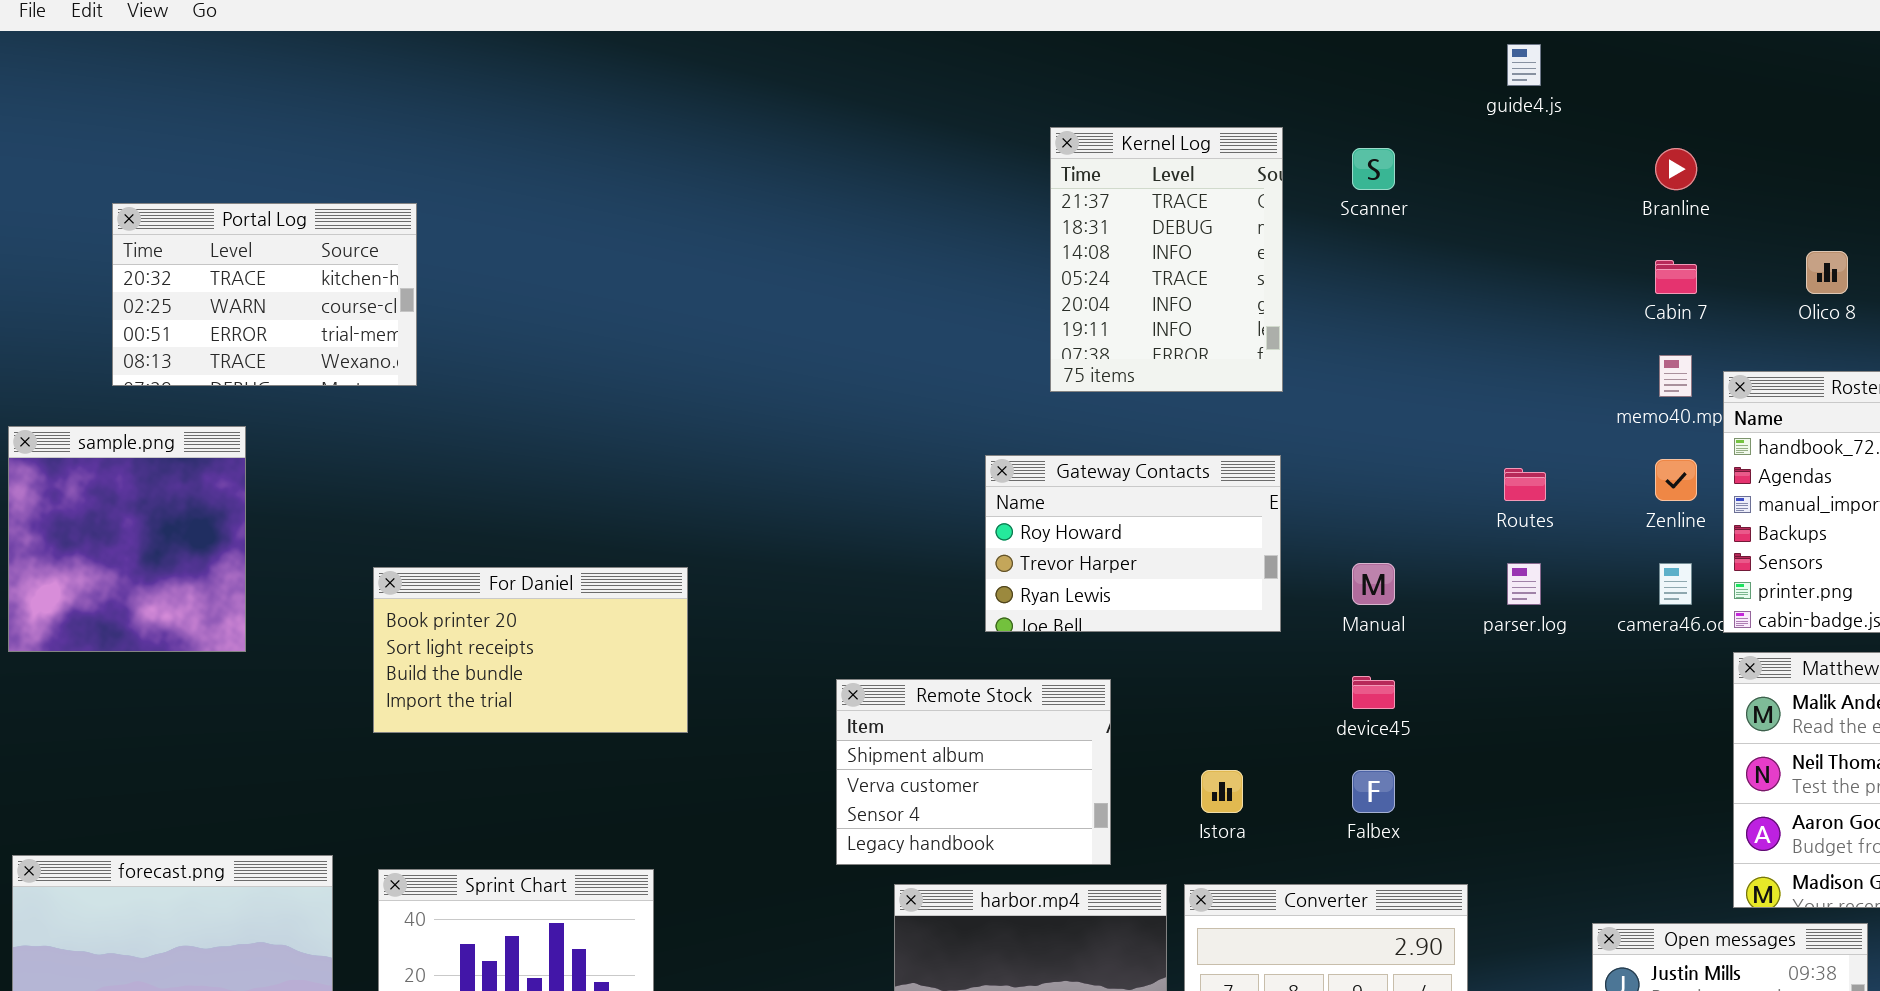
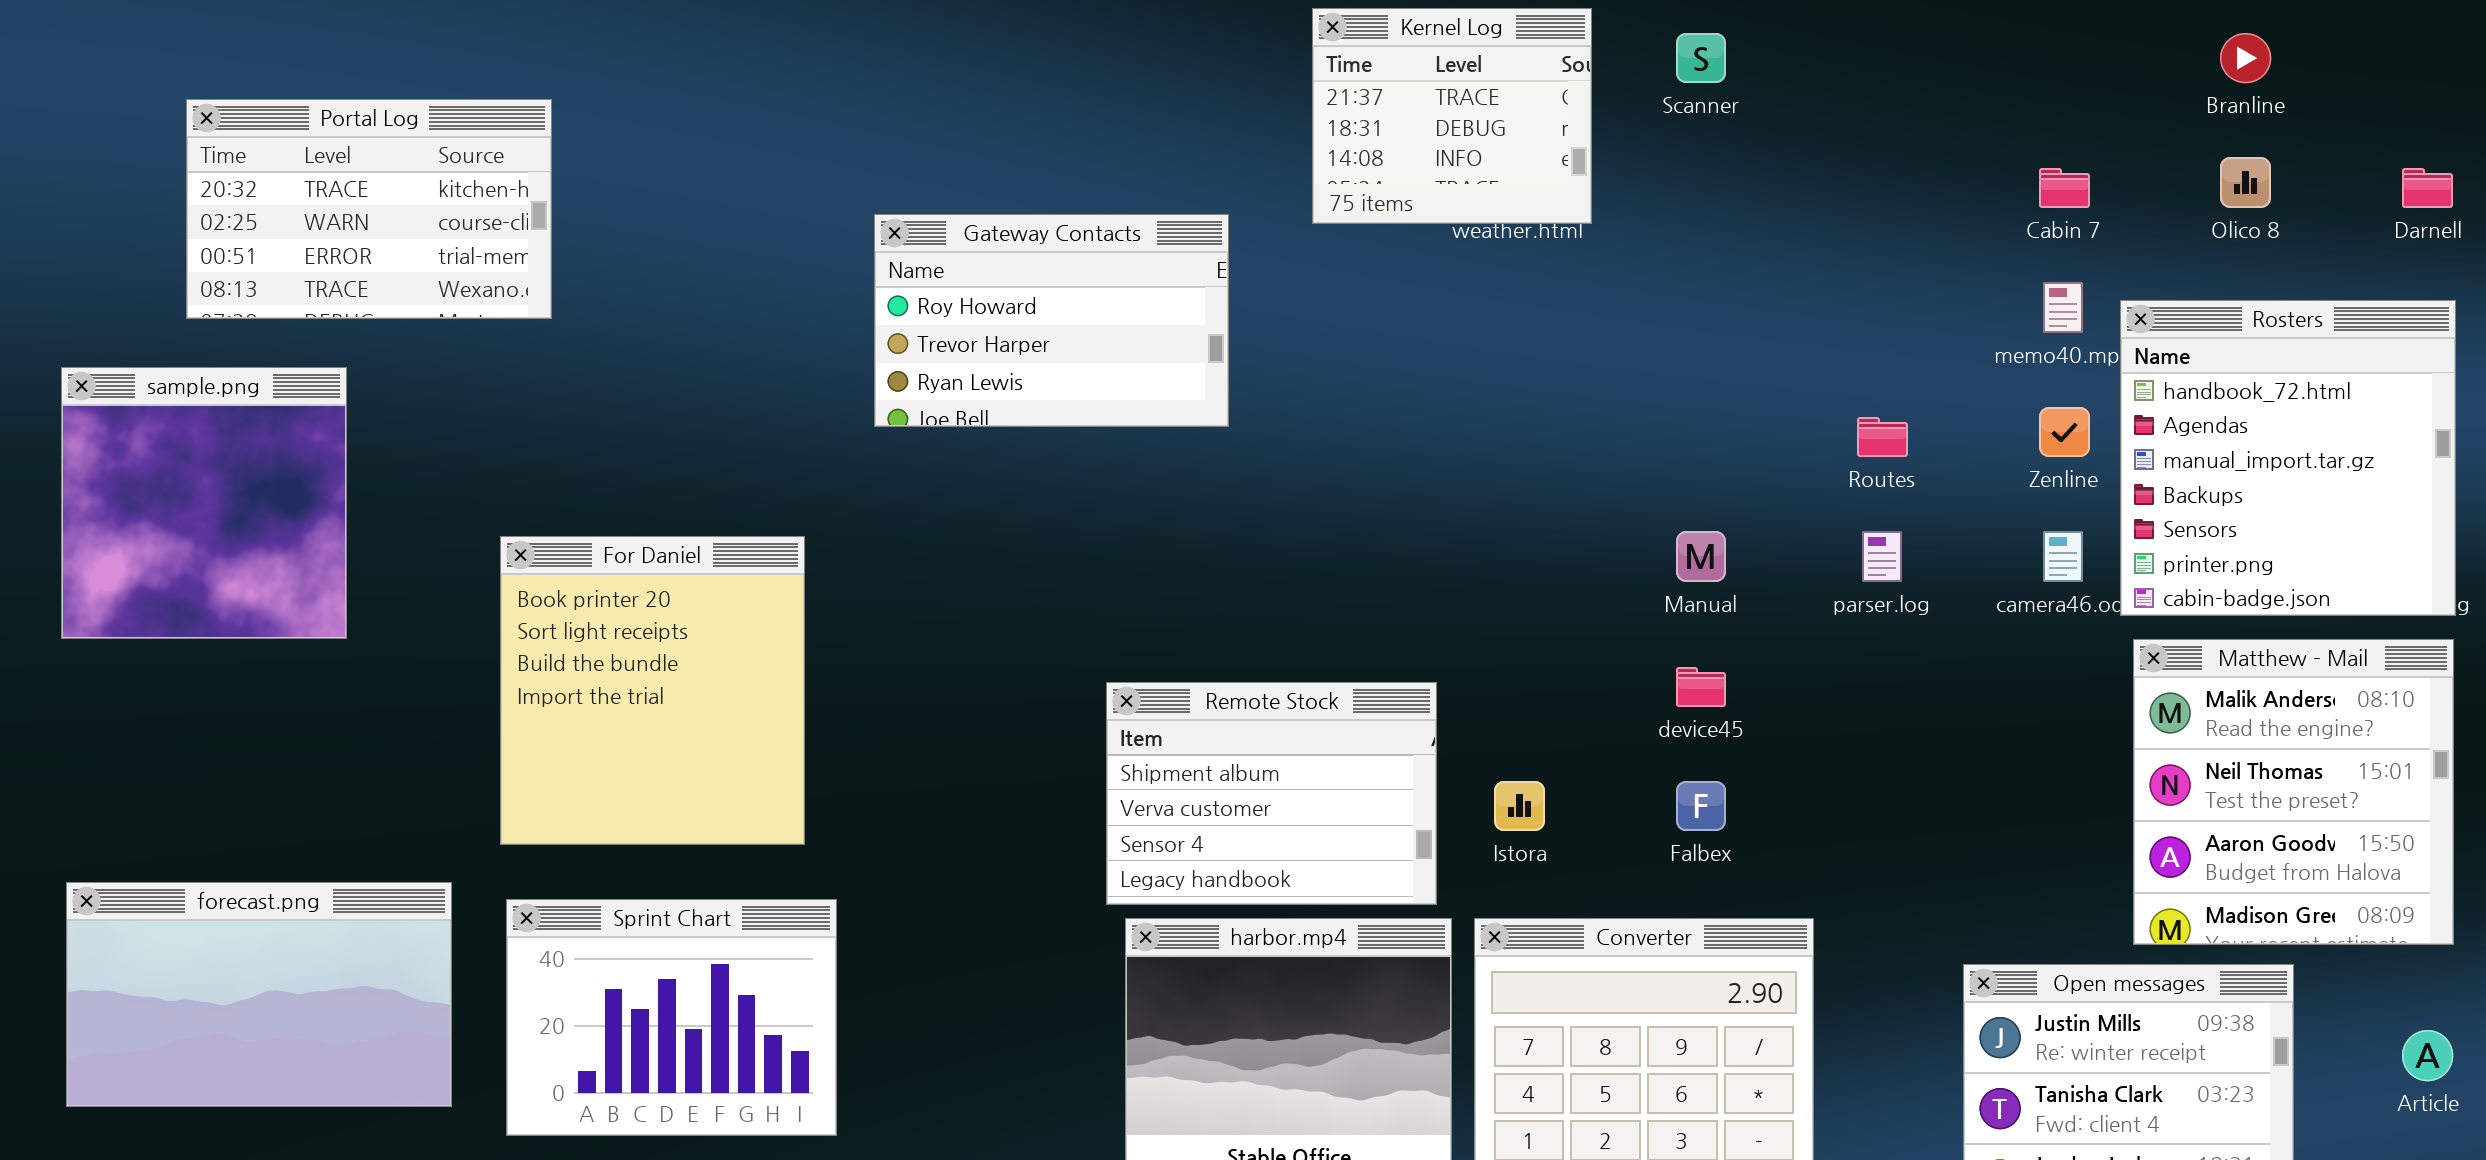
Kernel Log: [1050,127,1283,392] -> [1312,8,1592,224], resized
Branline: [1655,148,1697,190] -> [2220,33,2271,83], moved
Gateway Contacts: [985,455,1281,632] -> [874,214,1229,427], moved
For Daniel: [373,567,688,733] -> [500,536,805,845], resized
Remote Stock: [836,679,1111,865] -> [1106,682,1437,905], moved

